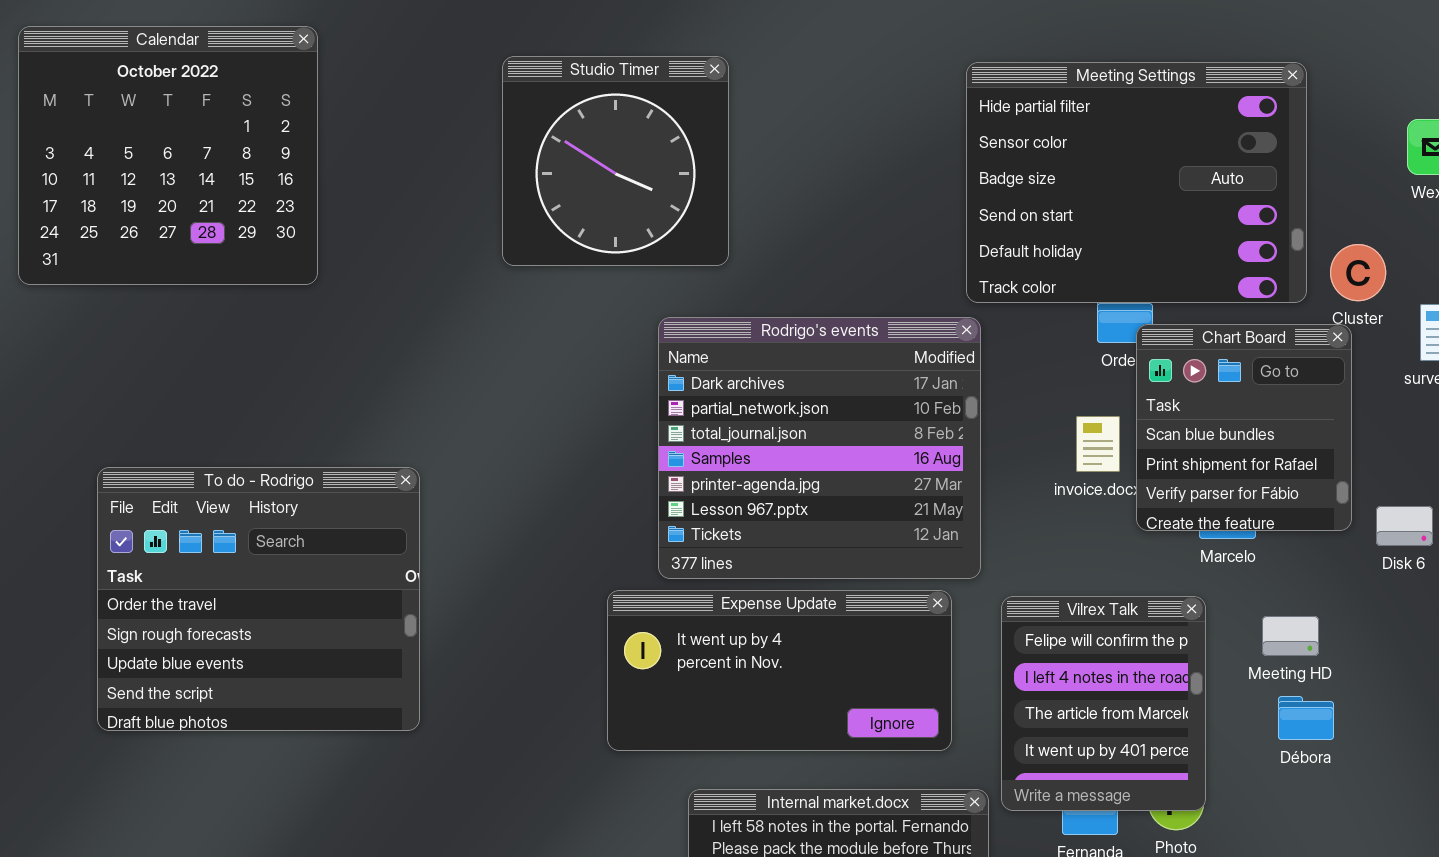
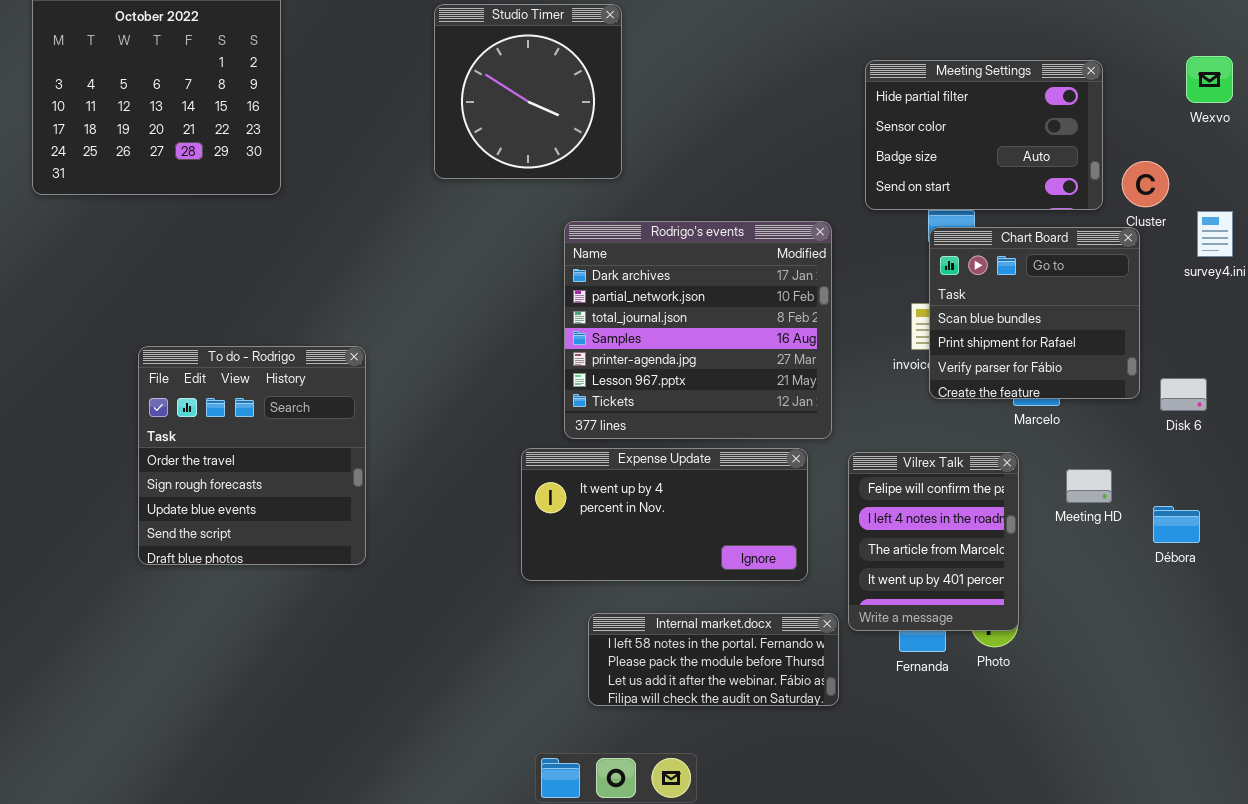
Meeting Settings: [966,62,1307,303] -> [865,60,1103,210], resized
Chart Board: [1136,324,1352,531] -> [929,227,1140,399], resized
To do - Rodrigo: [97,467,420,731] -> [138,346,366,565], resized
Débora: [1278,696,1334,740] -> [1153,506,1200,543], moved

